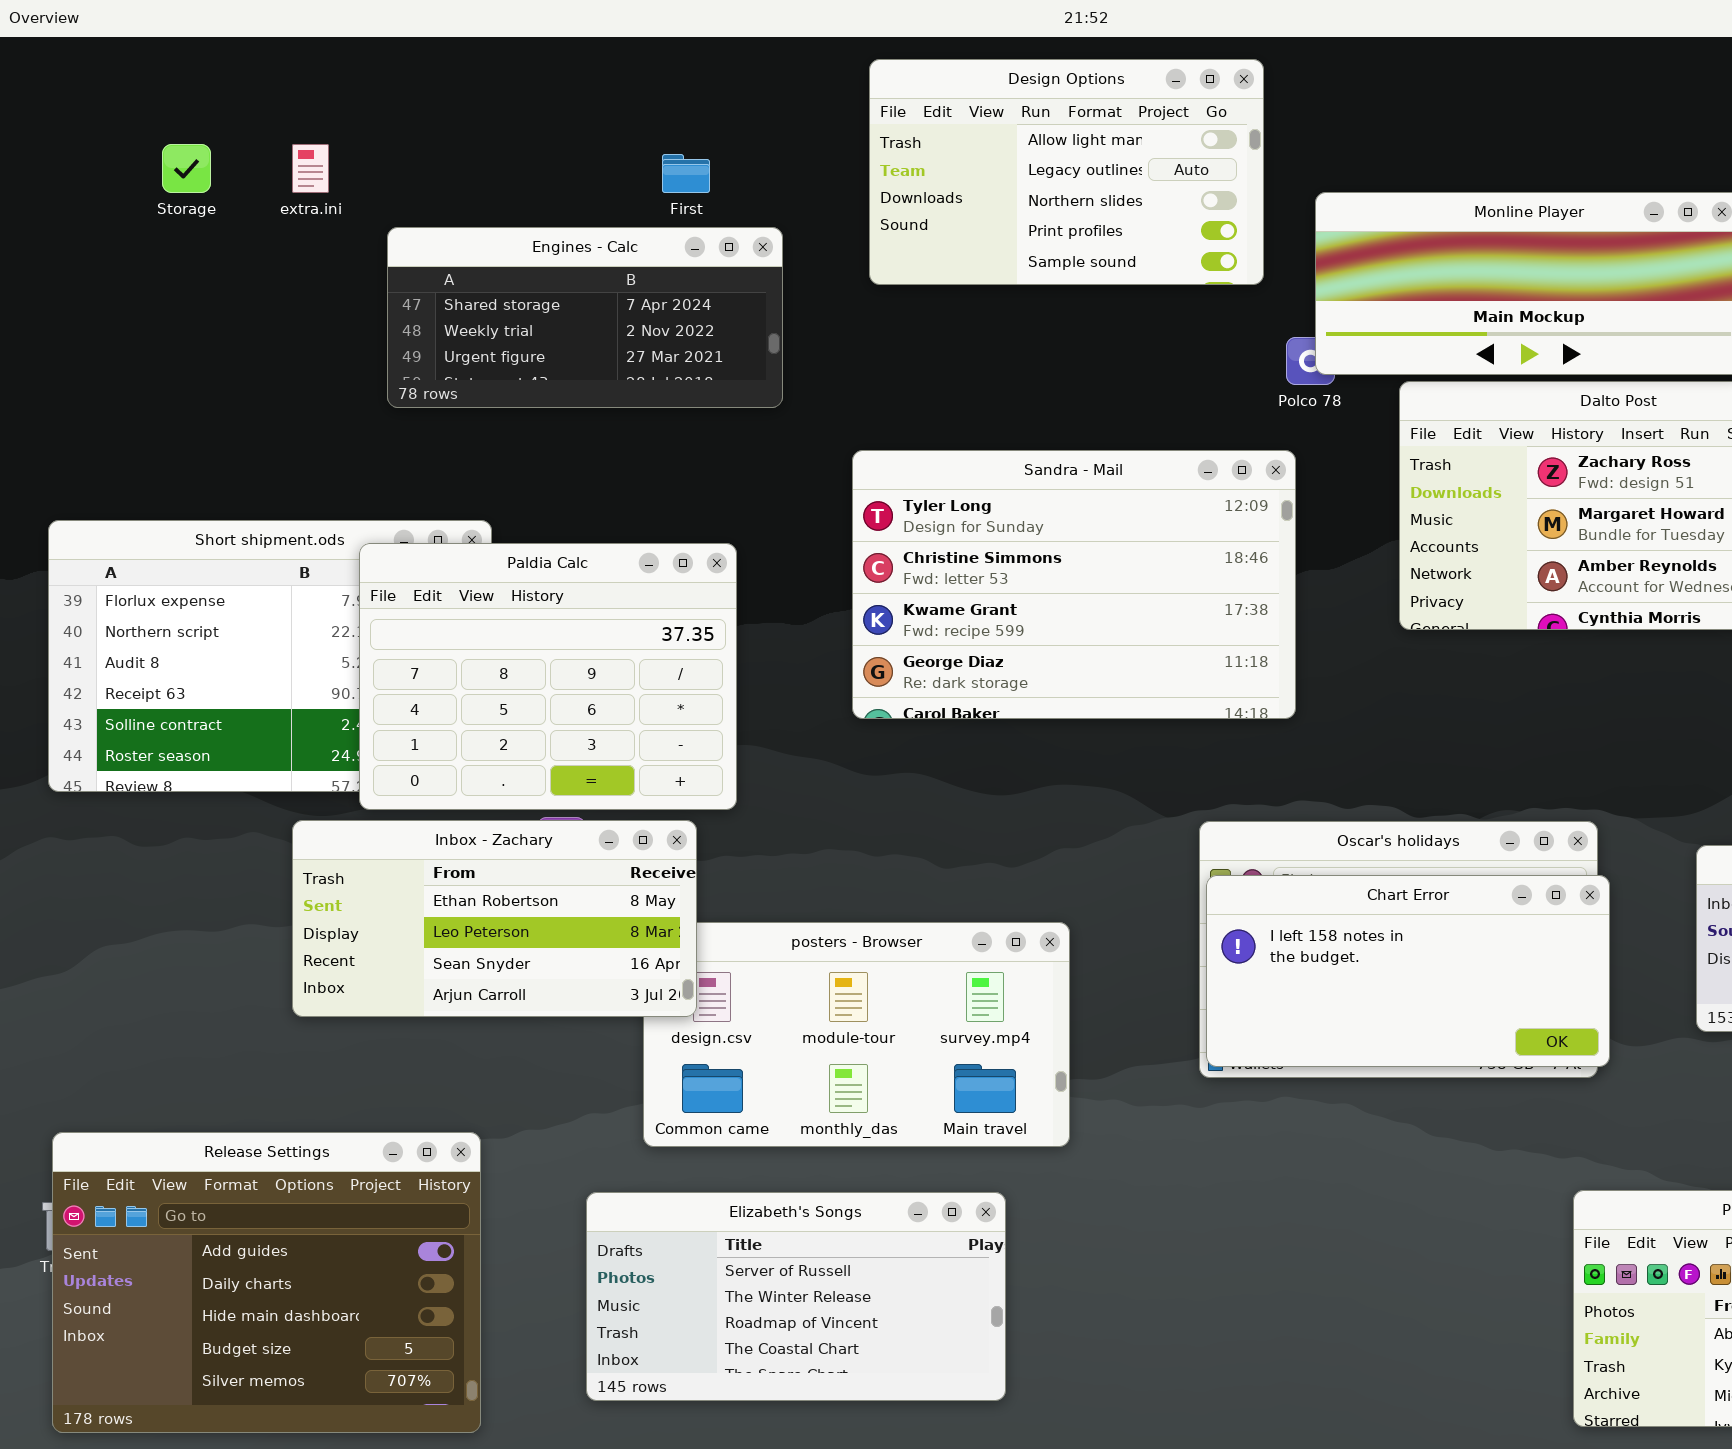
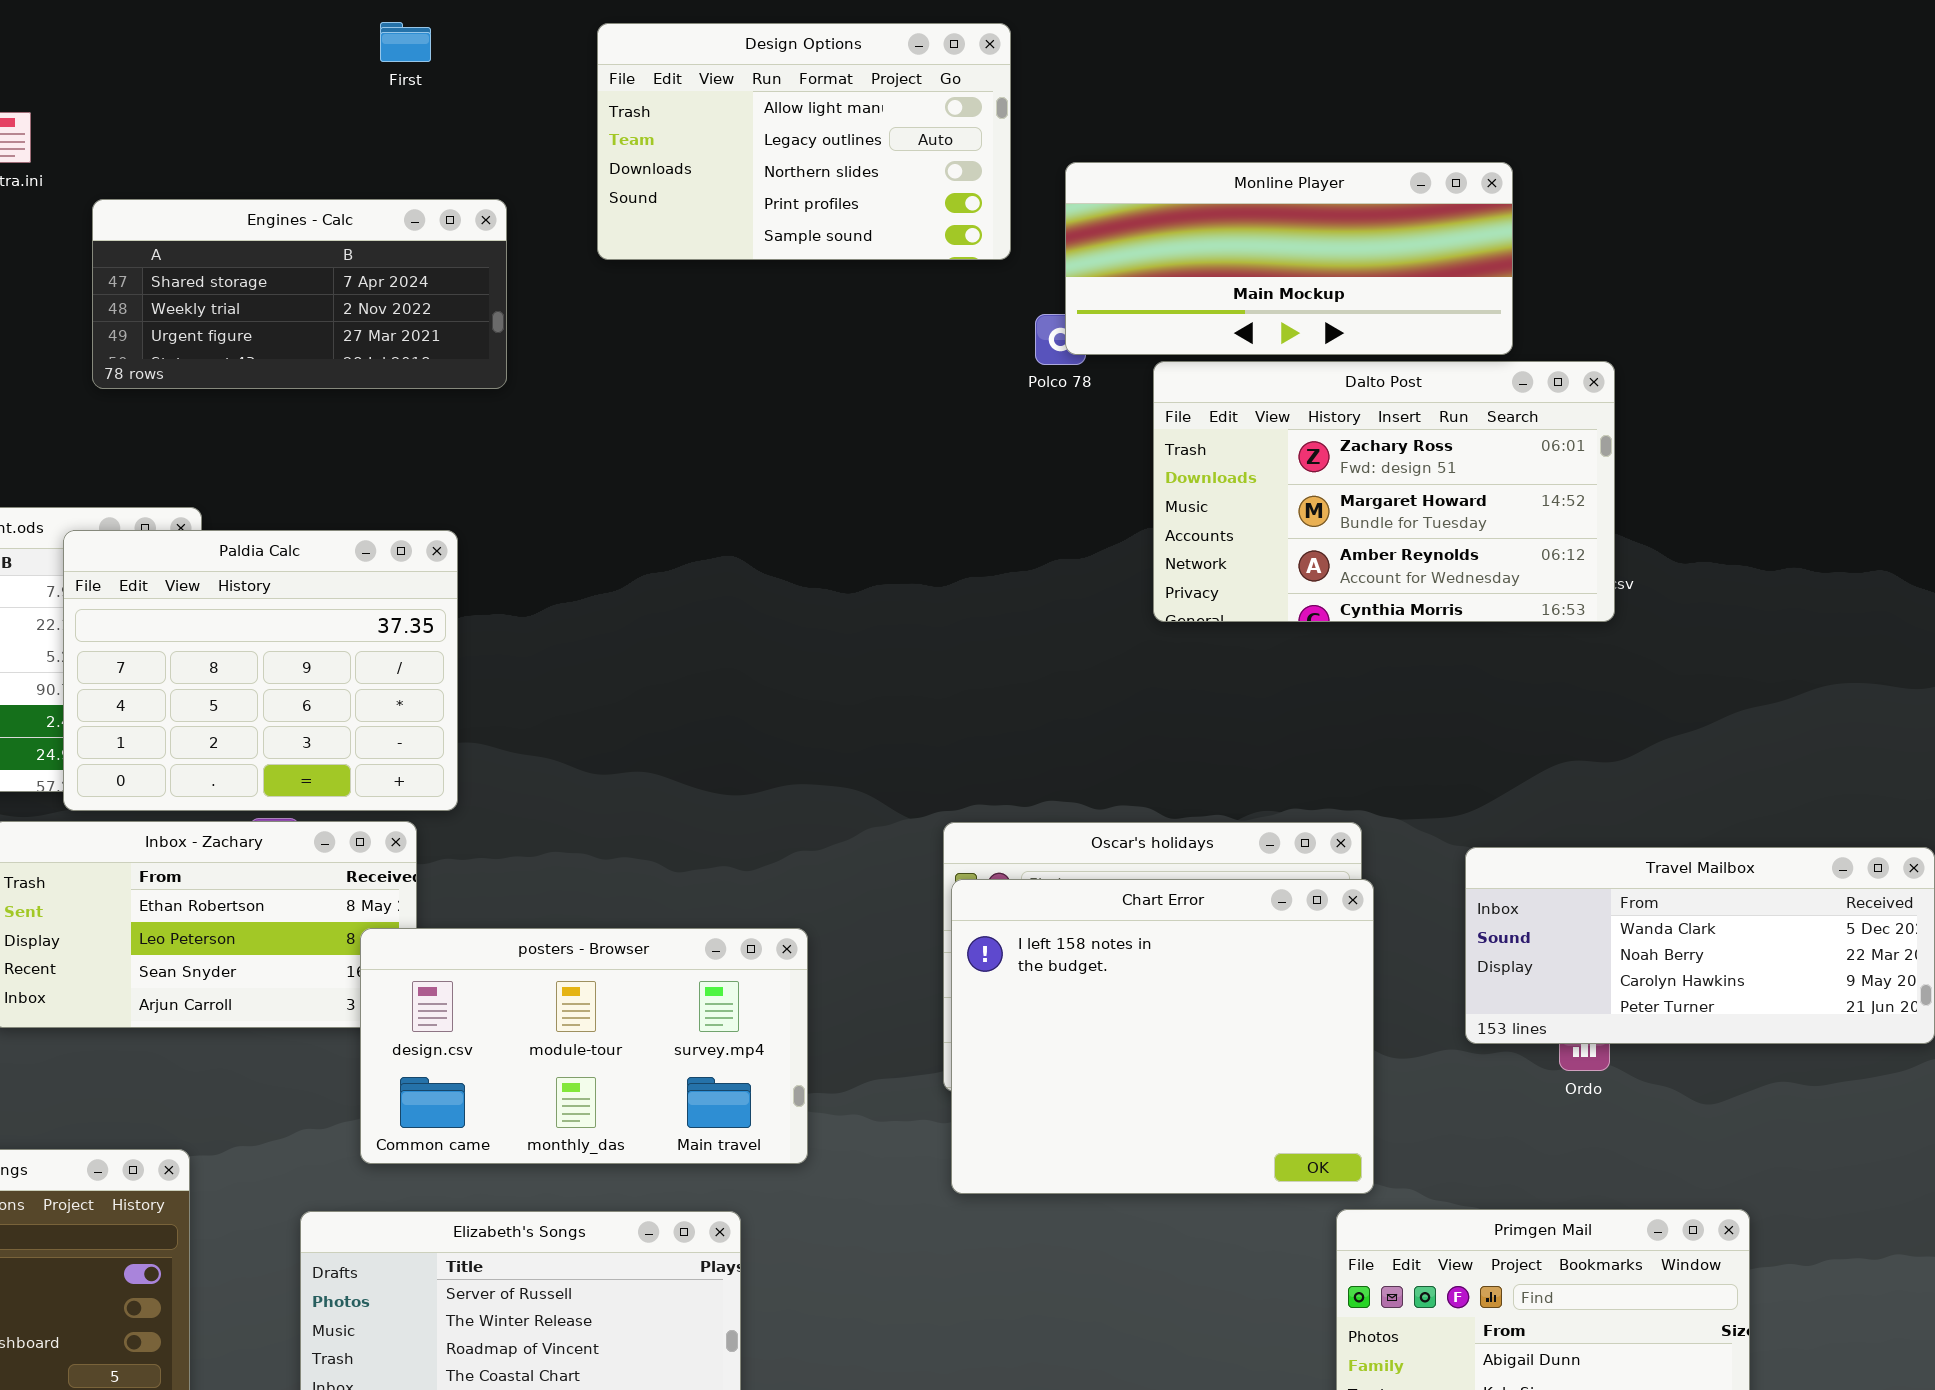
First: [662,154,710,193] -> [380,22,431,62], moved
Sandra - Mail: [852,450,1296,719] -> none, closed
Chart Error: [1206,875,1610,1067] -> [951,879,1374,1194], resized
posters - Browser: [643,922,1070,1147] -> [360,928,808,1164], raised

